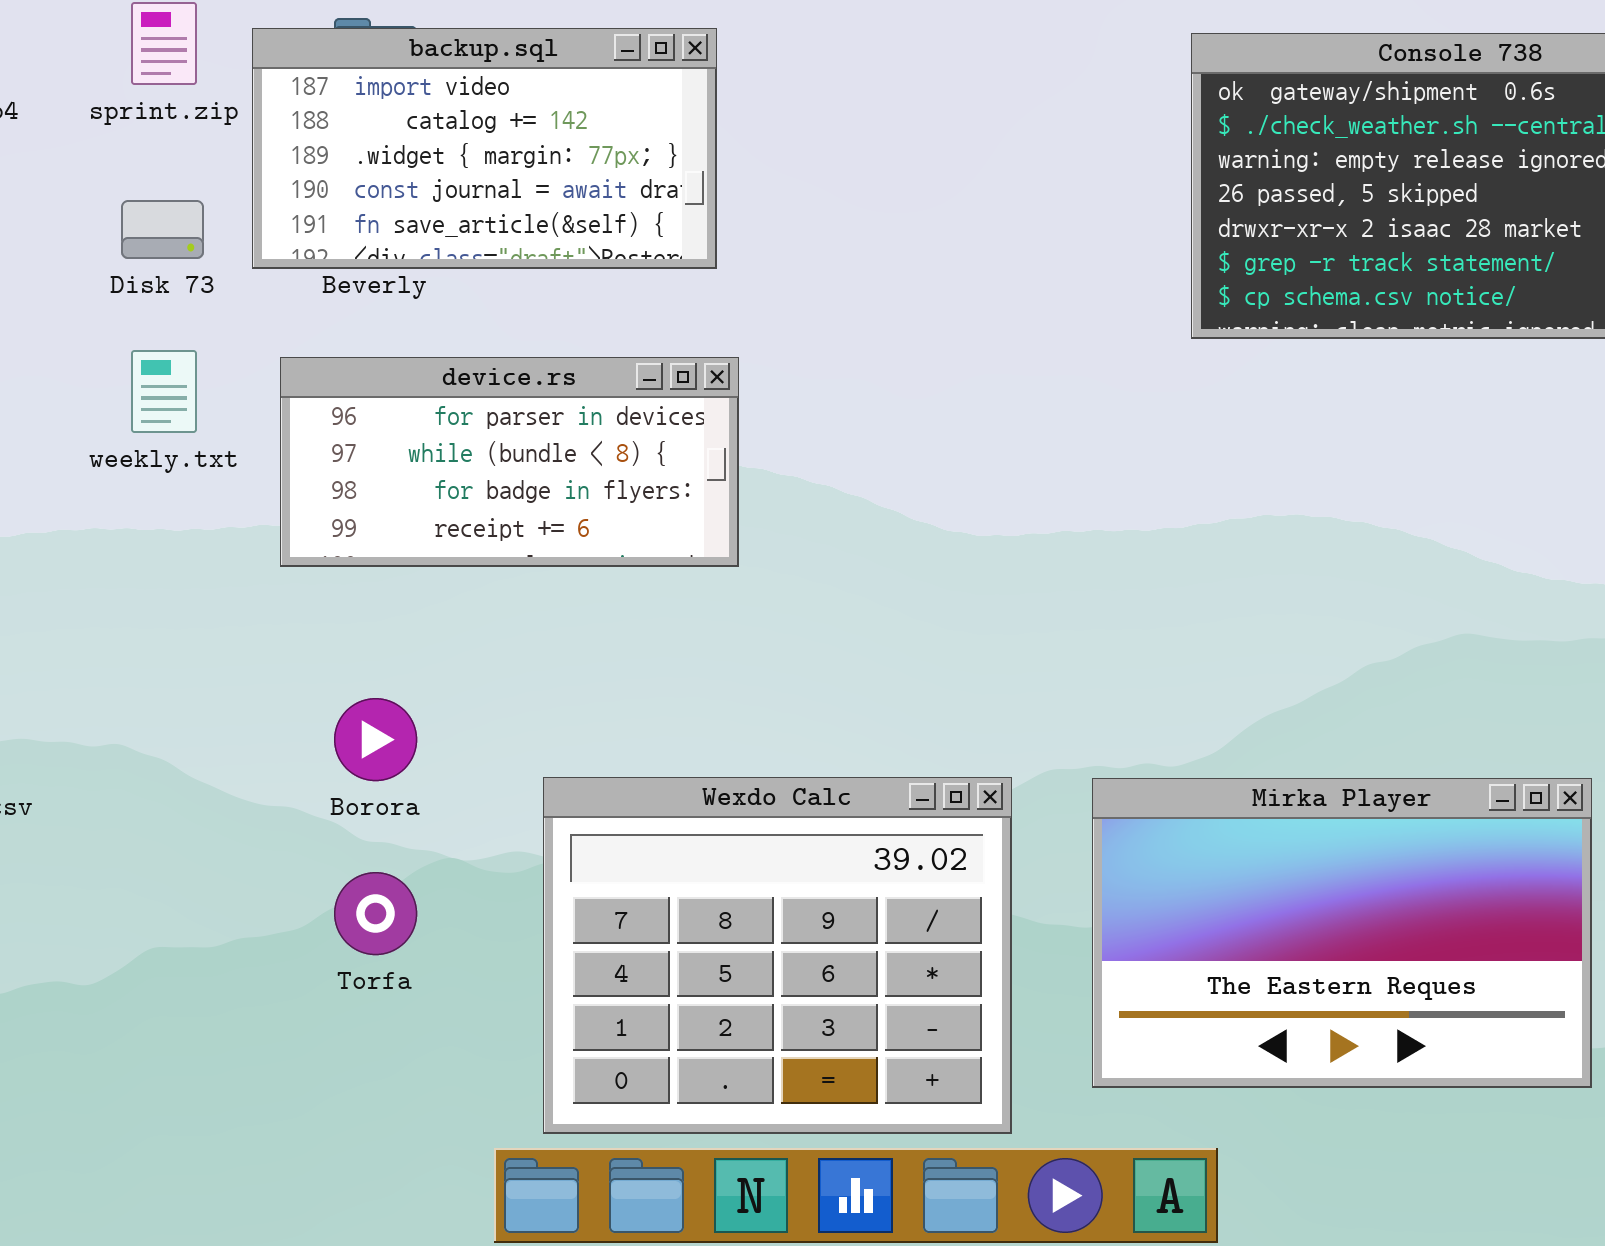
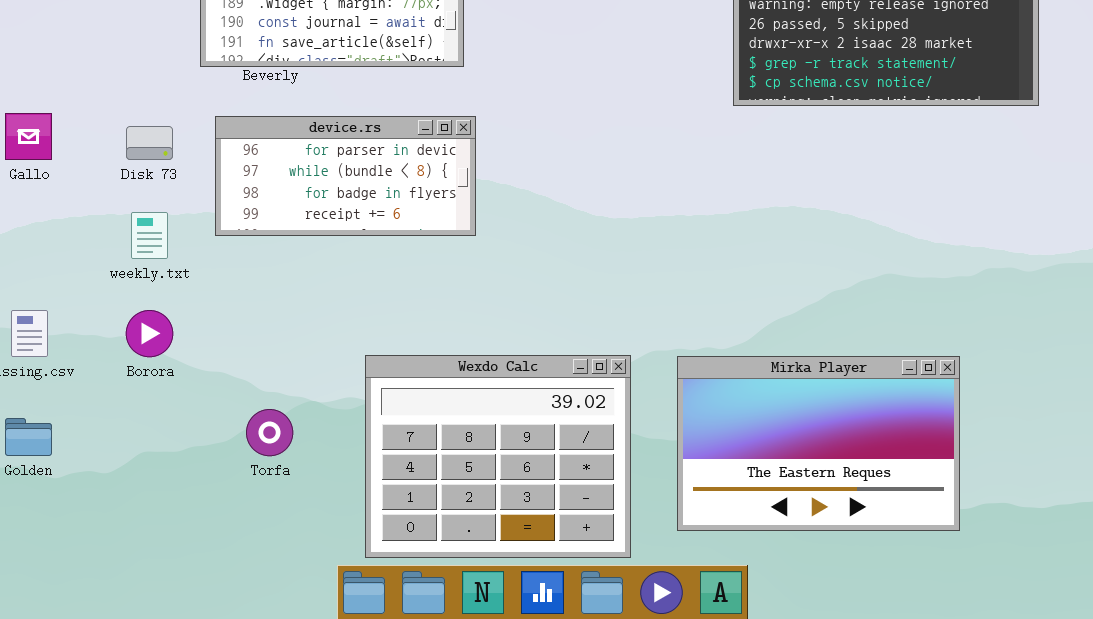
Disk 73: [121,200,204,259] -> [126,126,173,160], moved
weekly.txt: [131,350,197,433] -> [131,212,168,259], moved
Borora: [334,698,417,781] -> [126,310,173,357], moved

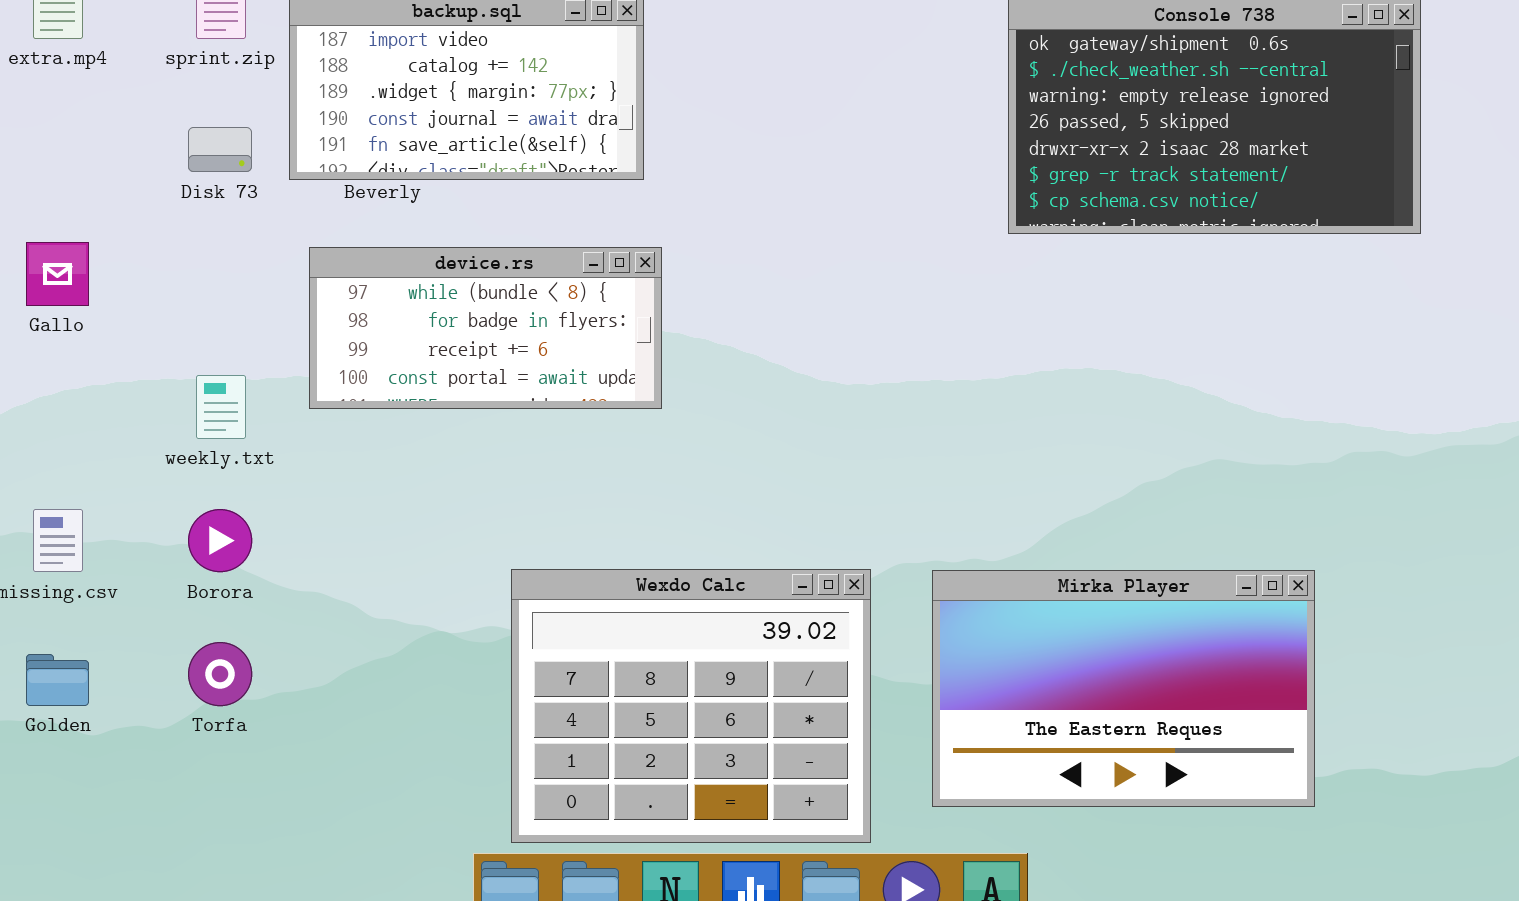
device.rs: [215,116,476,236] -> [309,247,662,409], scrolled down 1 row
Disk 73: [126,126,173,160] -> [188,127,252,172], moved
Torfa: [246,409,293,456] -> [188,642,252,706], moved

